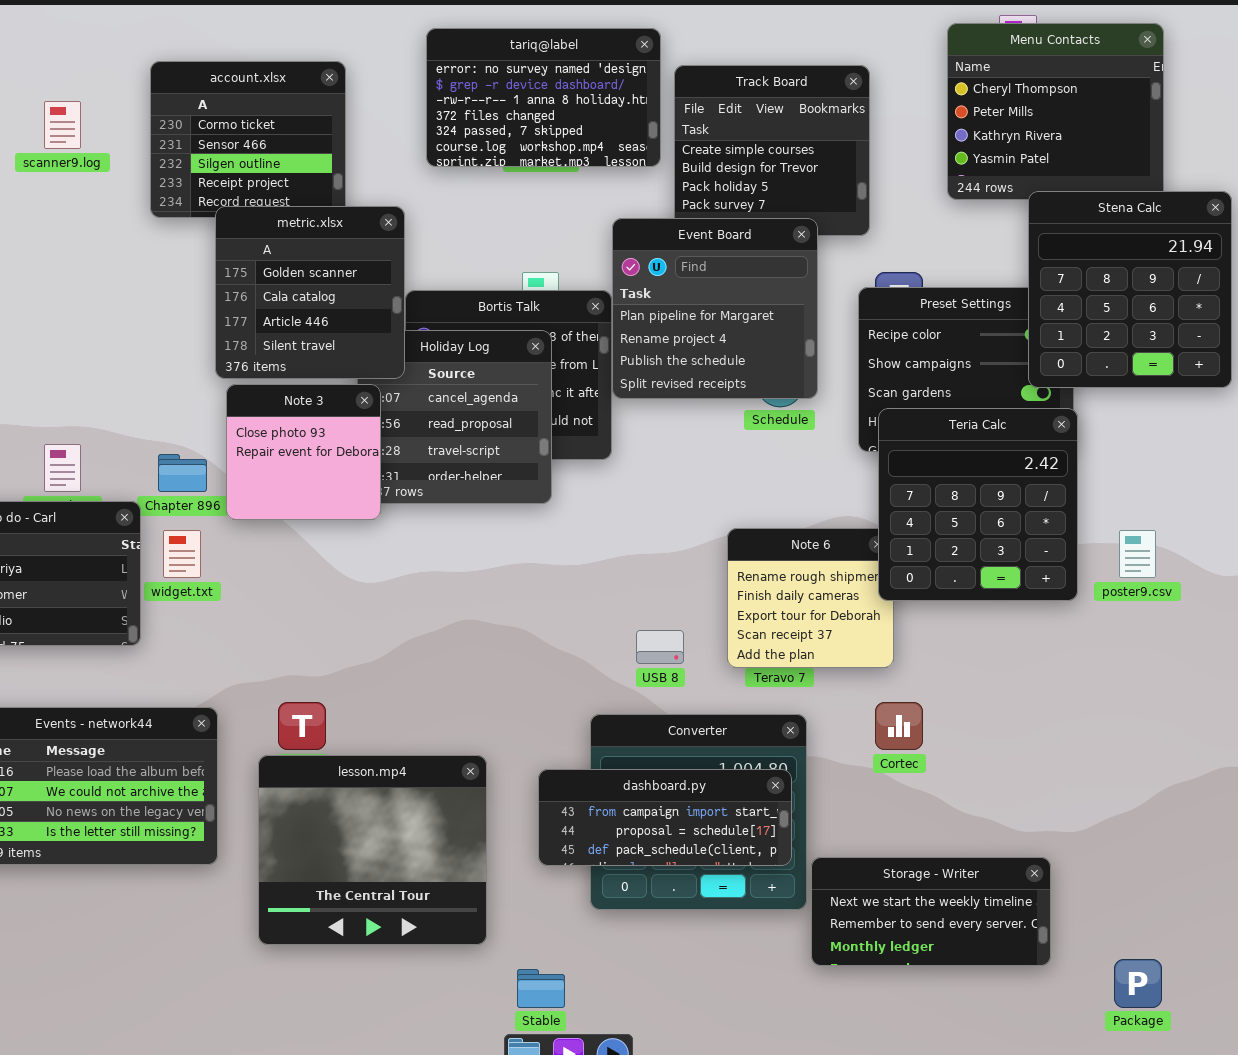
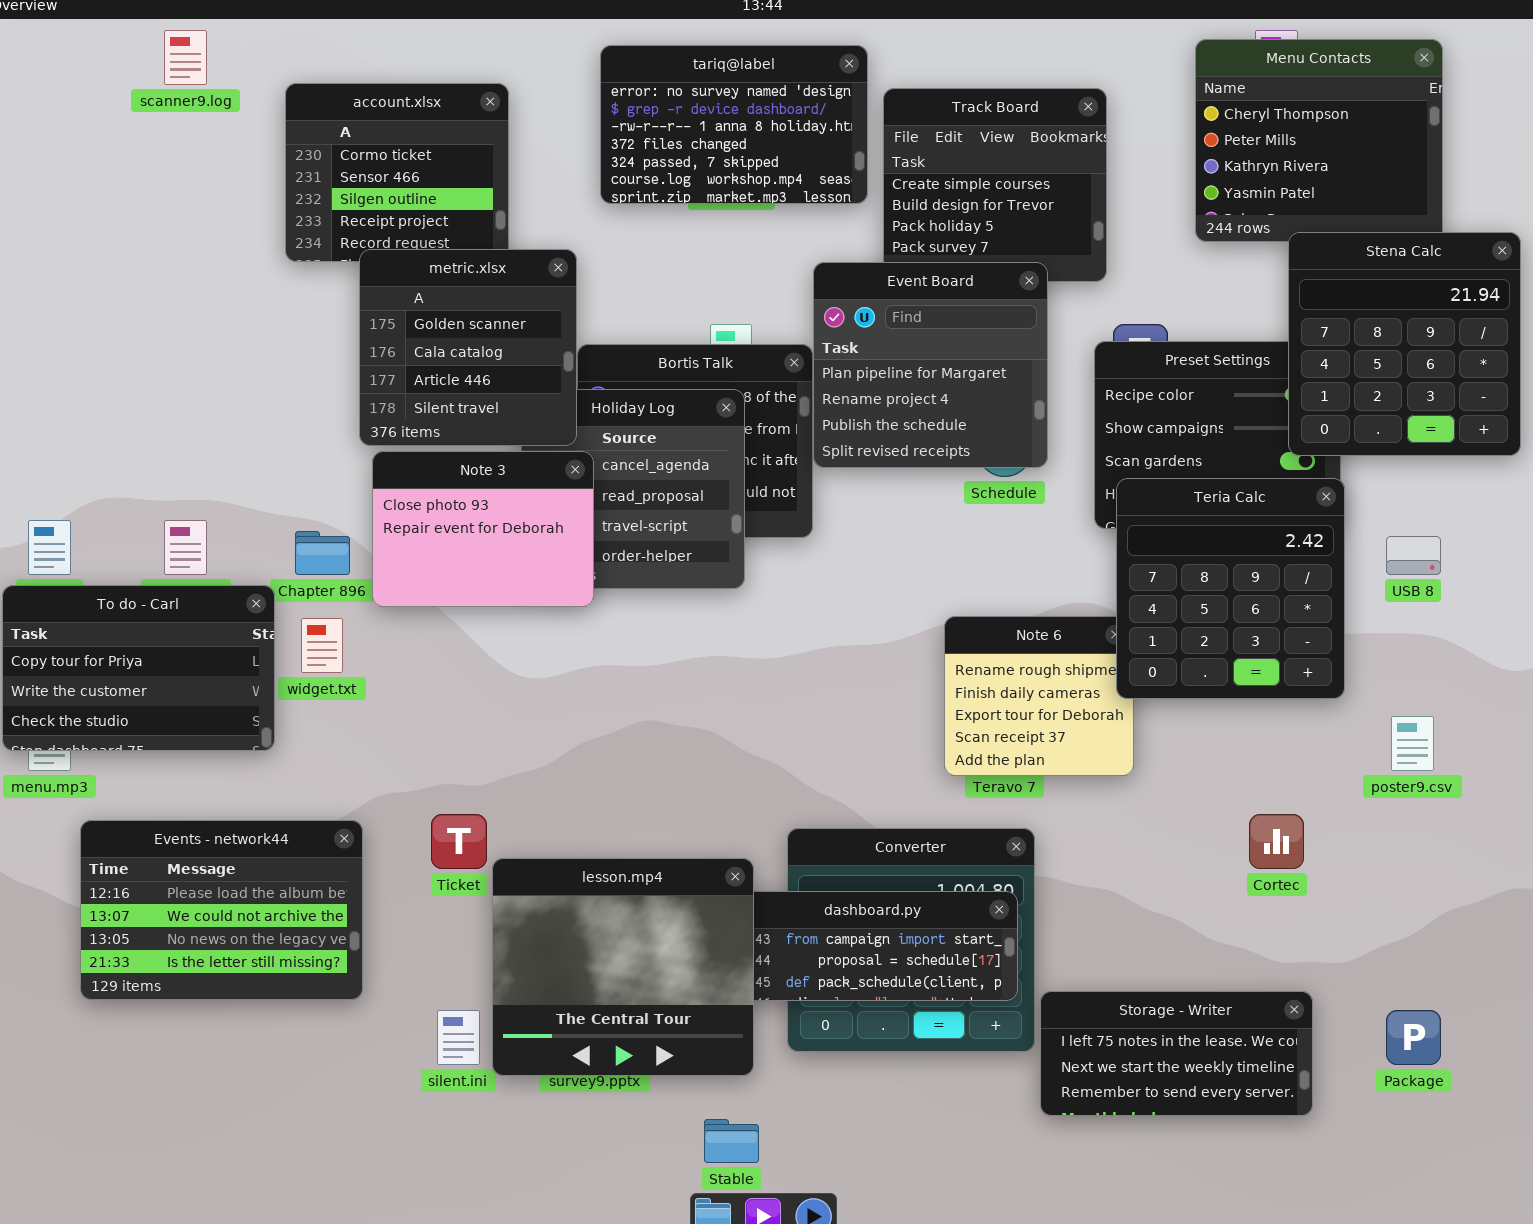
scanner9.log: [44,101,81,149] -> [164,30,207,85], moved
Note 3: [226,384,381,520] -> [372,451,594,607], resized
poster9.csv: [1119,530,1156,578] -> [1391,716,1434,771], moved
USB 8: [636,630,684,664] -> [1386,536,1441,575], moved
Cortec: [875,702,923,750] -> [1249,814,1304,869], moved
lesson.mp4: [258,755,487,945] -> [492,858,754,1076], moved
Storage - Writer: [811,857,1051,966] -> [1040,991,1313,1116], scrolled up 1 row
Package: [1114,959,1162,1008] -> [1386,1010,1441,1065], moved

